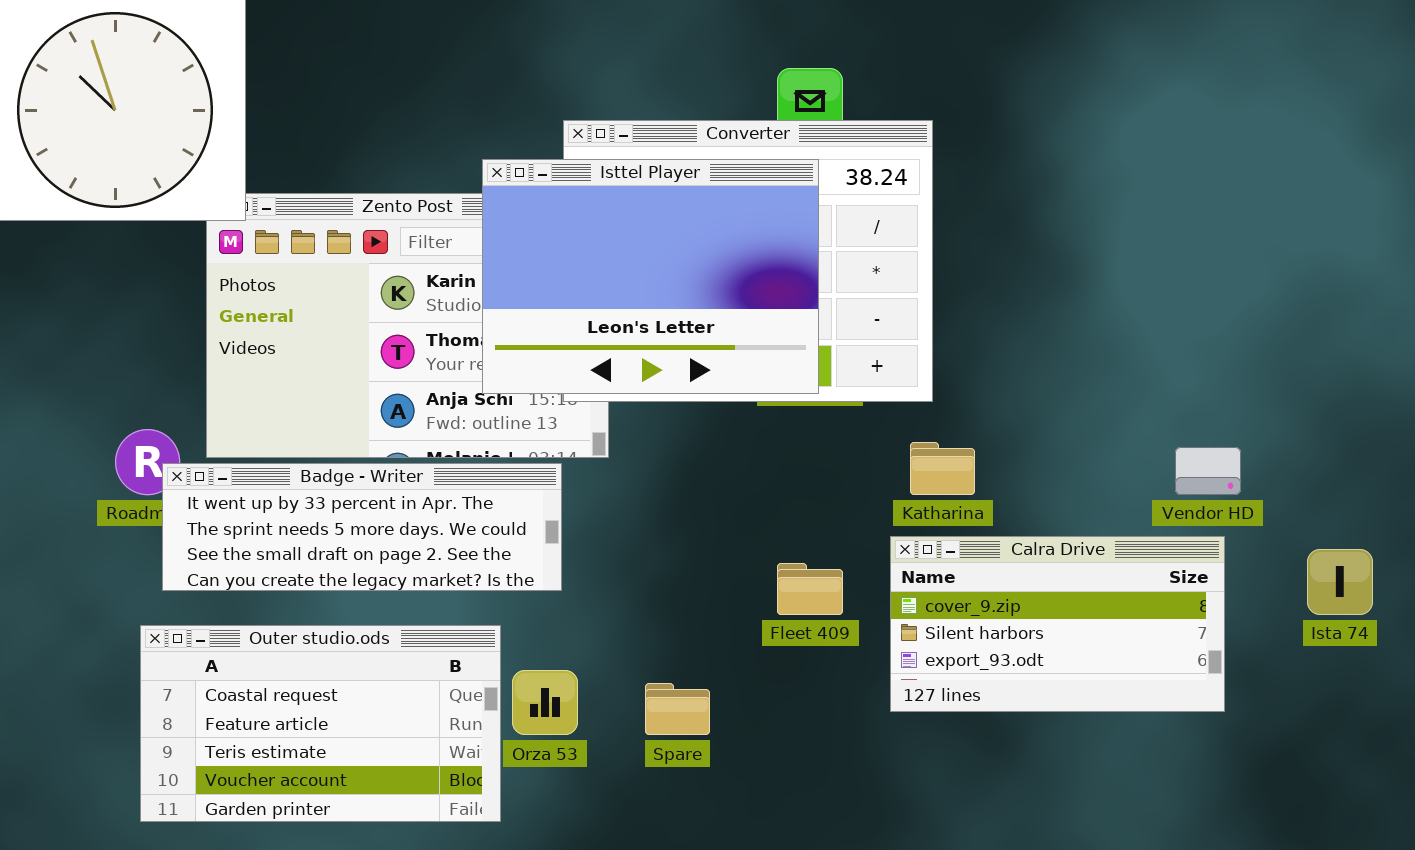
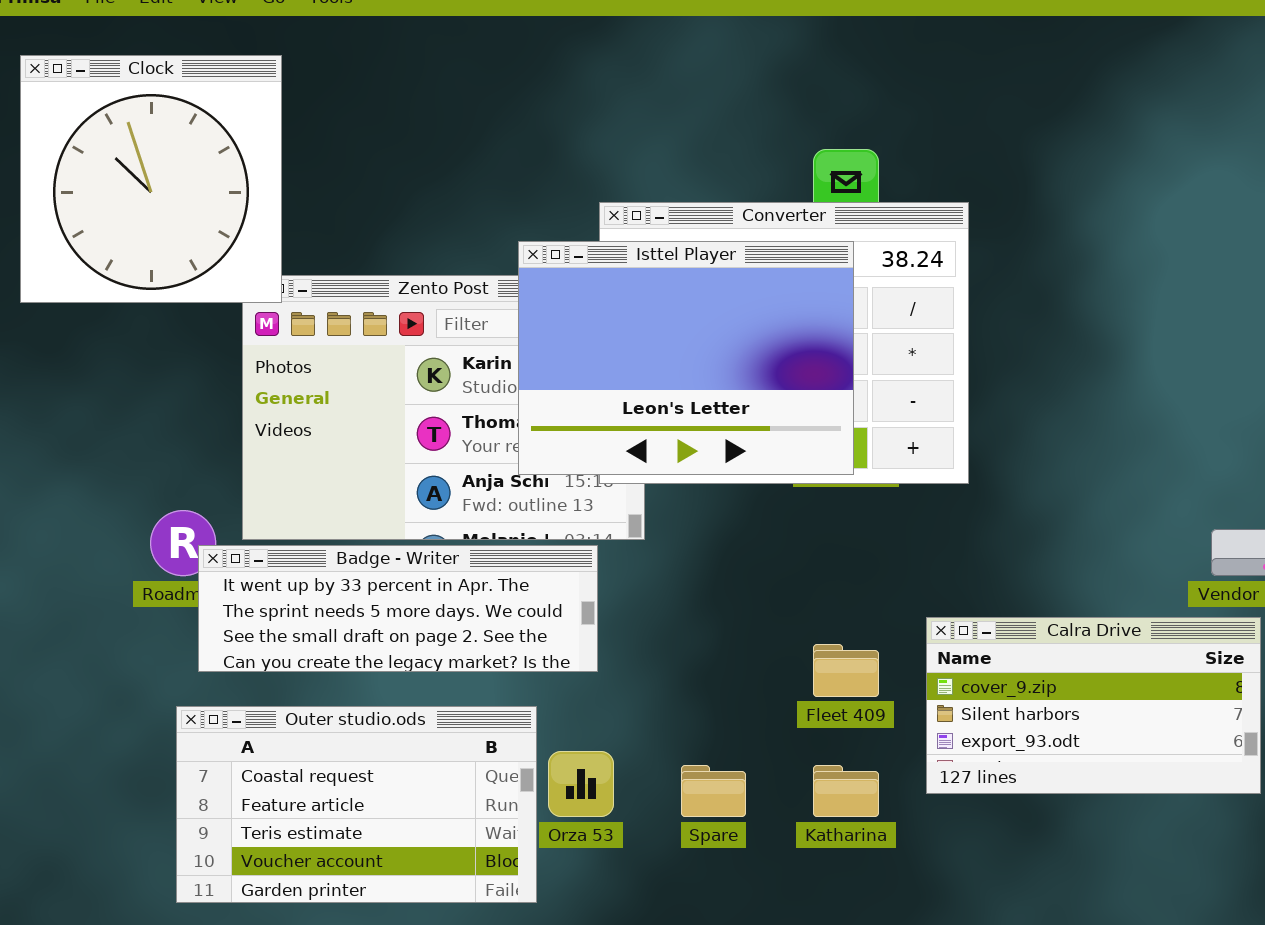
Katharina: [910,442,975,495] -> [813,765,879,817], moved

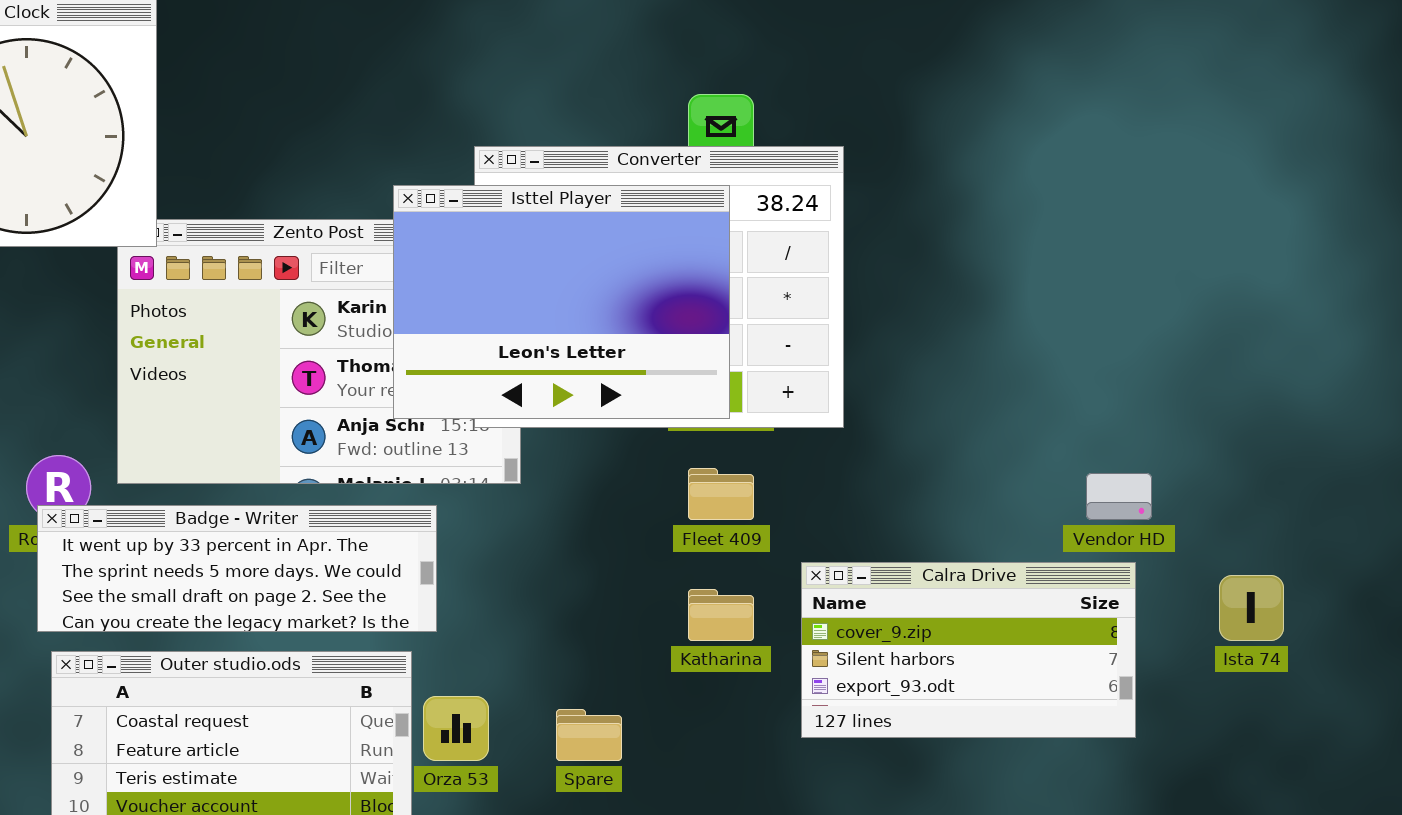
Badge - Writer: [198,545,598,672] -> [37,505,437,632], moved
Fleet 409: [813,644,879,697] -> [688,468,754,520], moved
Katharina: [813,765,879,817] -> [688,589,754,641], moved

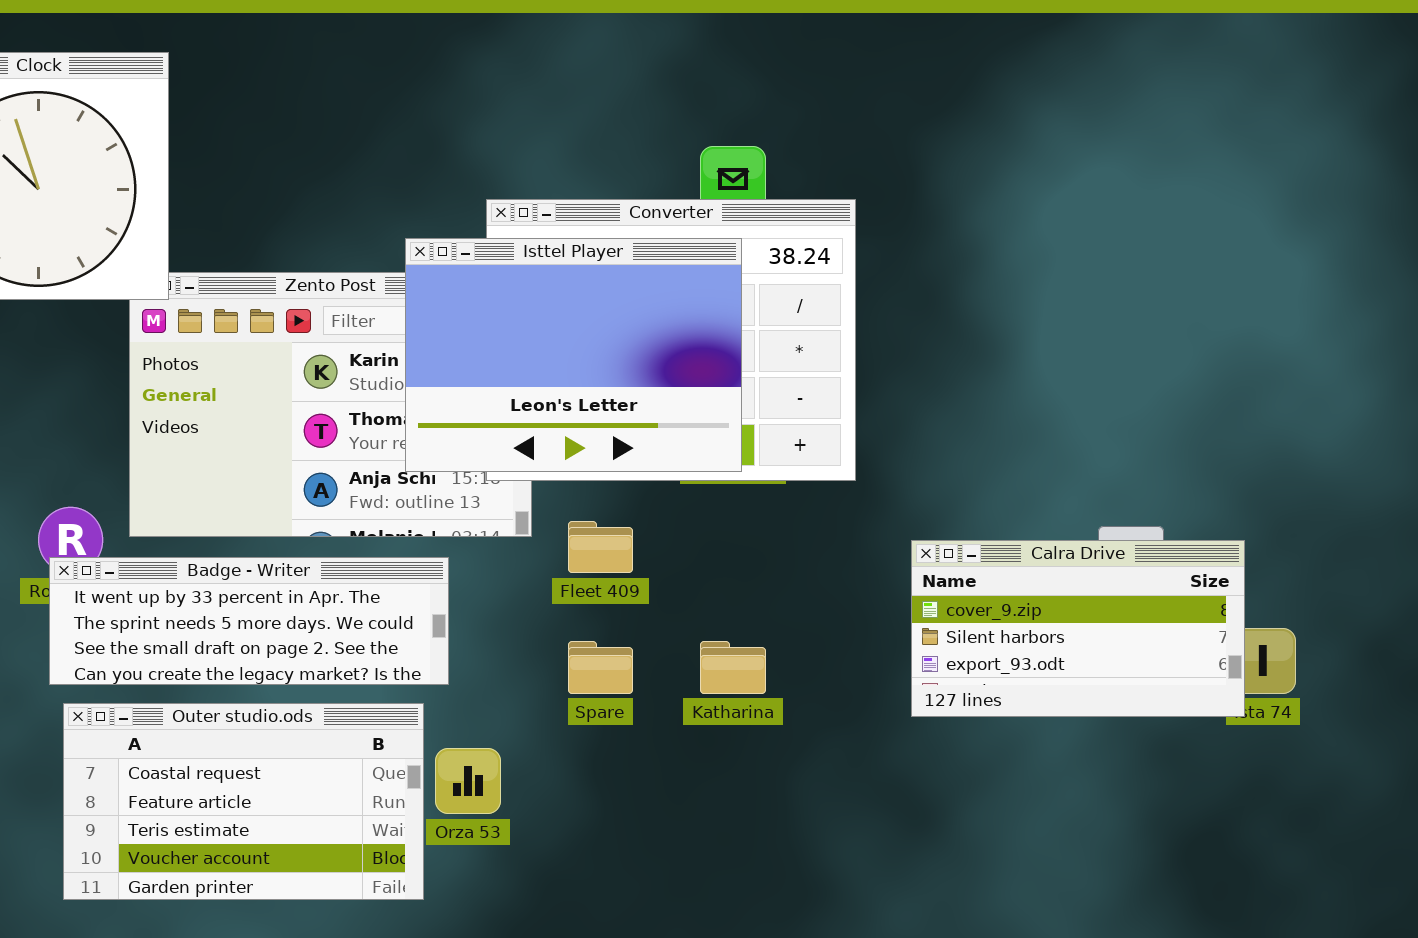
Fleet 409: [688,468,754,520] -> [568,521,633,573], moved
Calra Drive: [801,562,1136,738] -> [911,540,1245,717], moved
Spare: [556,709,622,761] -> [568,641,633,694], moved

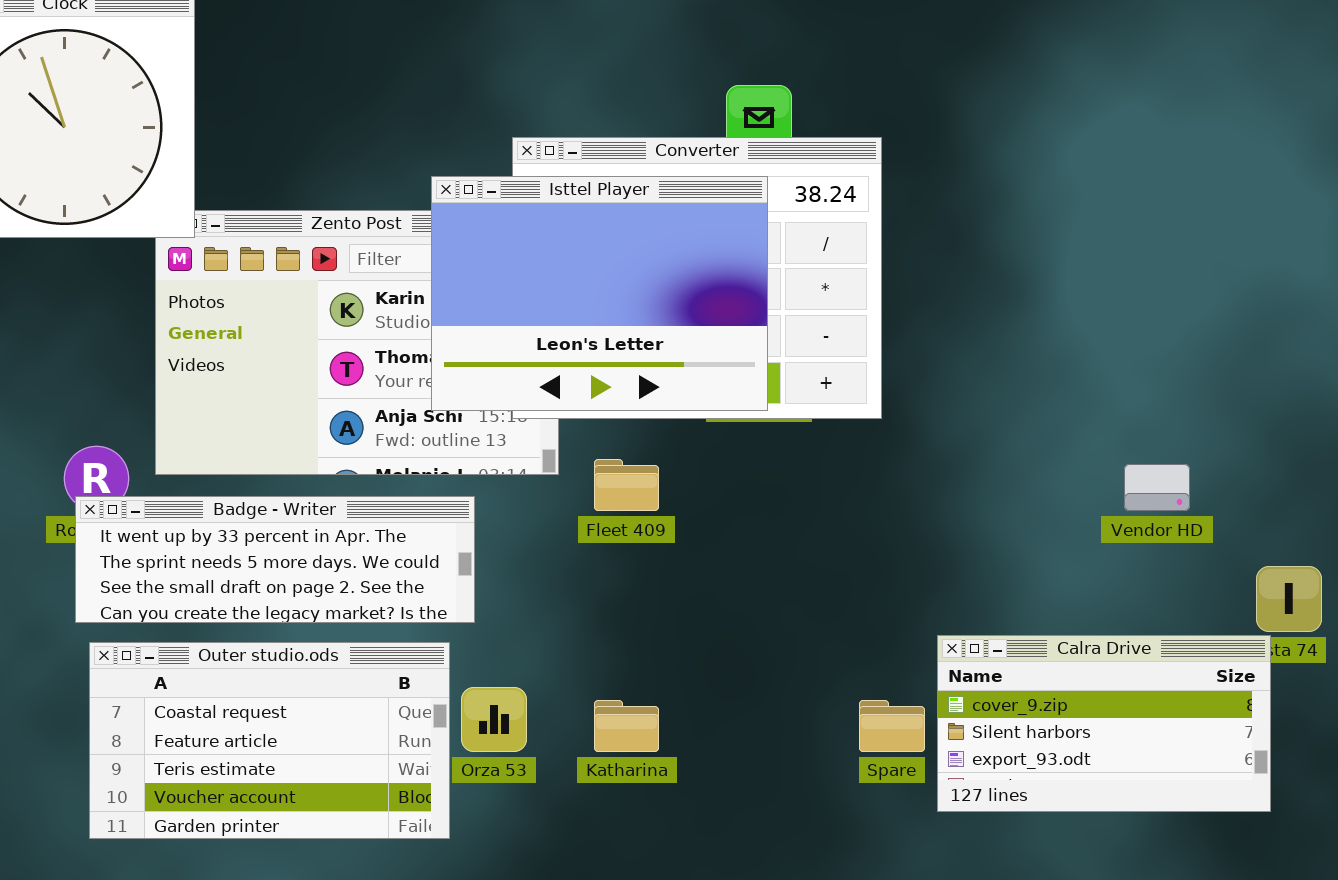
Calra Drive: [911,540,1245,717] -> [937,635,1271,812], moved
Spare: [568,641,633,694] -> [859,700,925,752], moved
Katharina: [700,641,766,694] -> [594,700,659,752], moved

